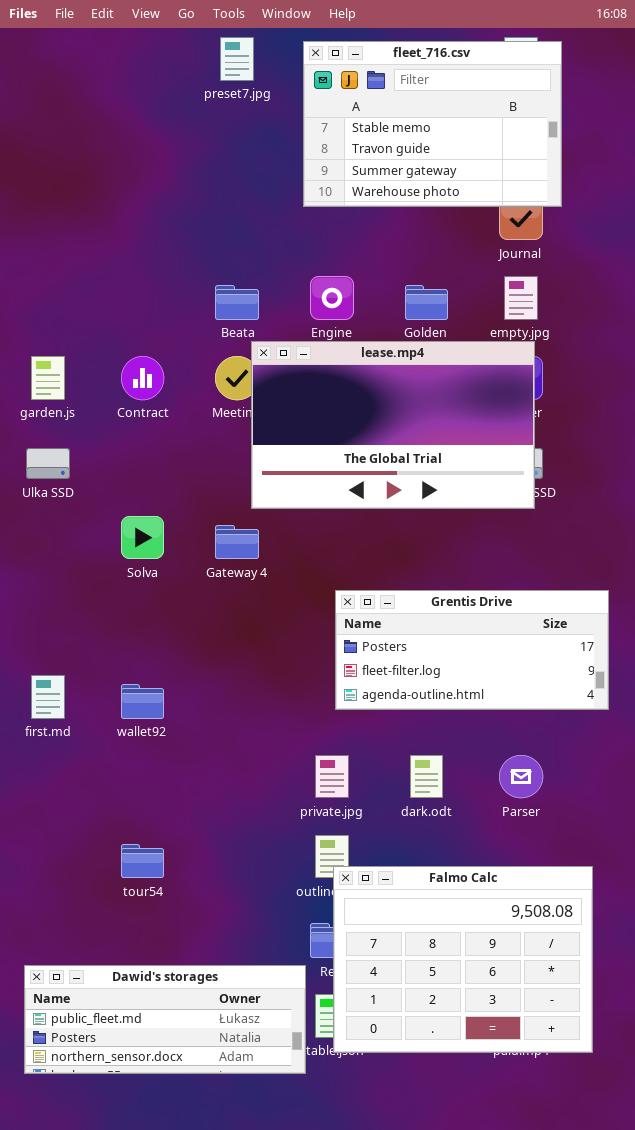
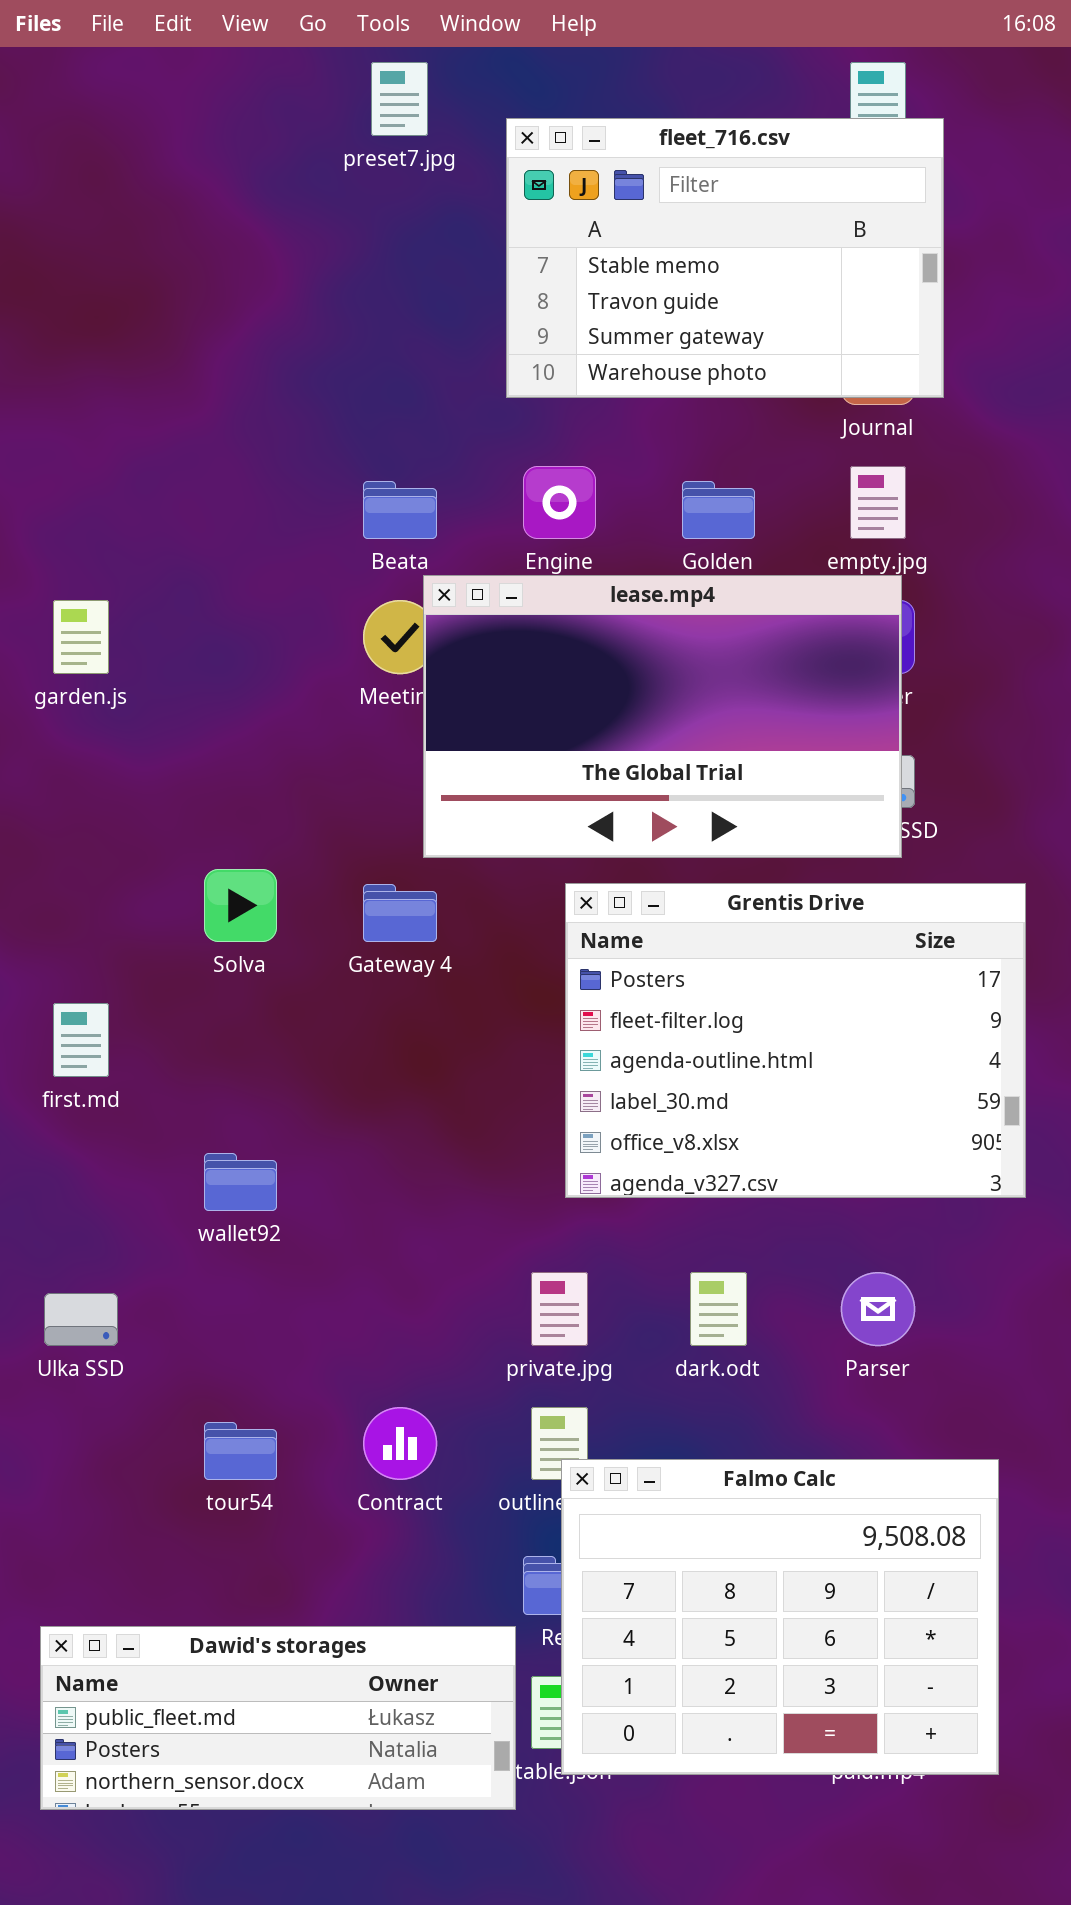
fleet_716.csv: [303,41,562,207] -> [506,118,944,398], moved
Contract: [121,356,164,400] -> [363,1407,437,1480], moved
Ulka SSD: [26,448,70,479] -> [44,1293,118,1346], moved
Grentis Drive: [335,590,609,710] -> [565,883,1026,1198], resized
first.md: [31,675,65,719] -> [53,1003,109,1077], moved

